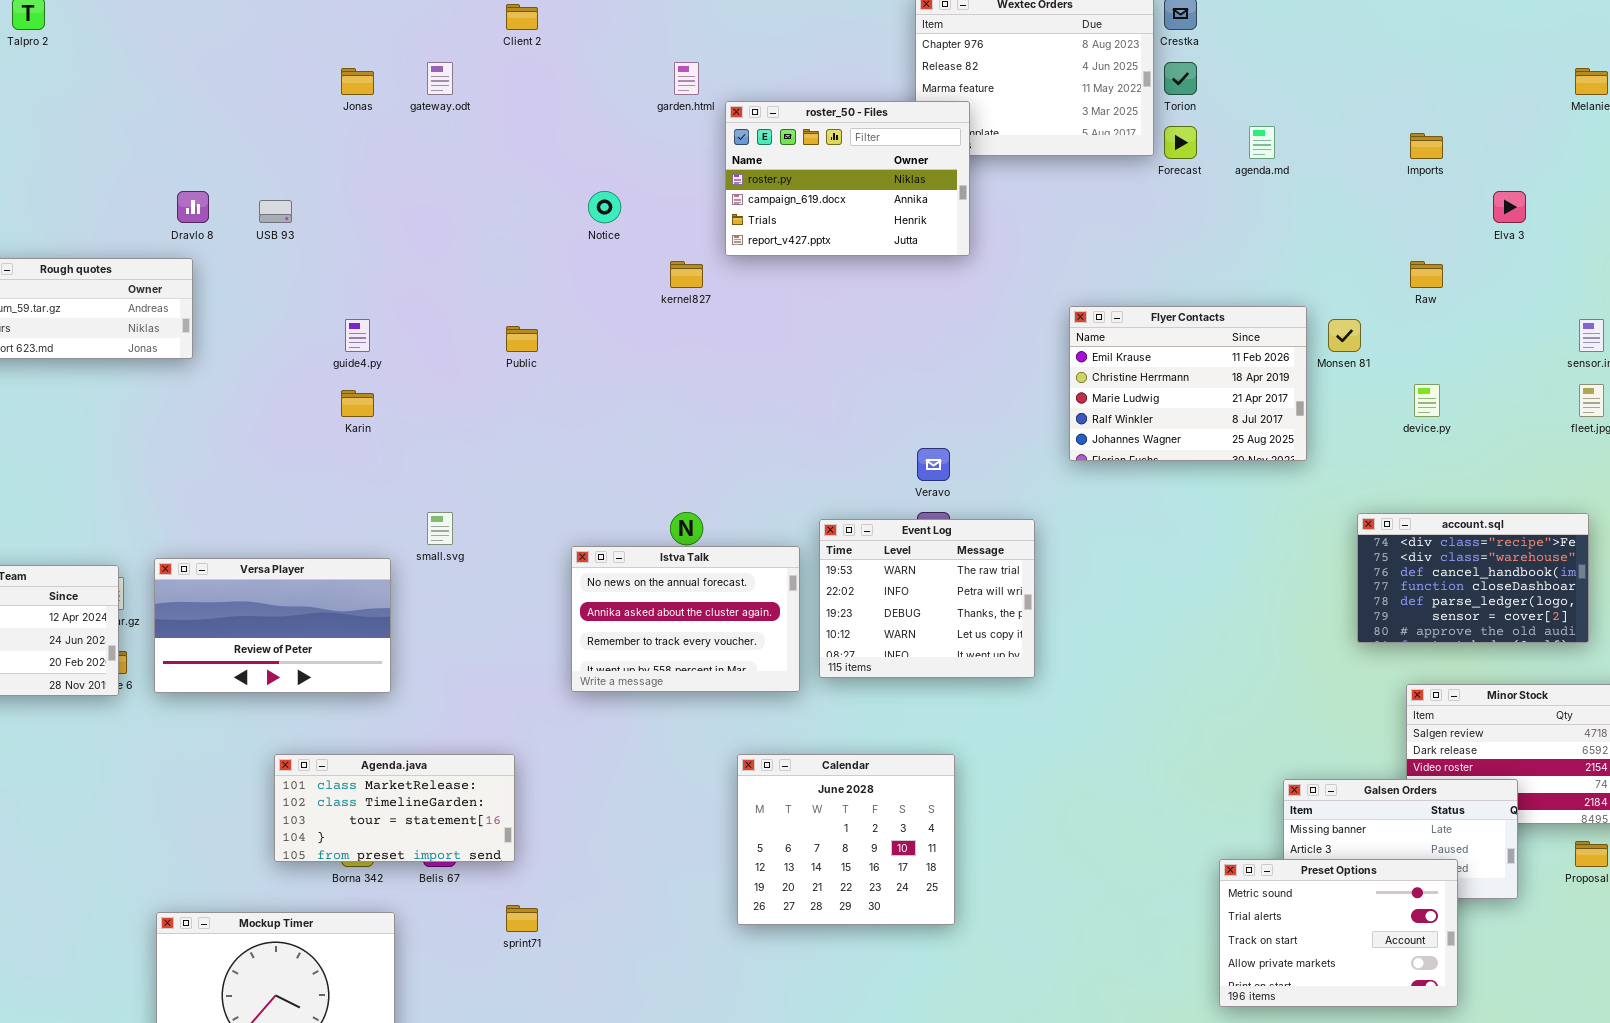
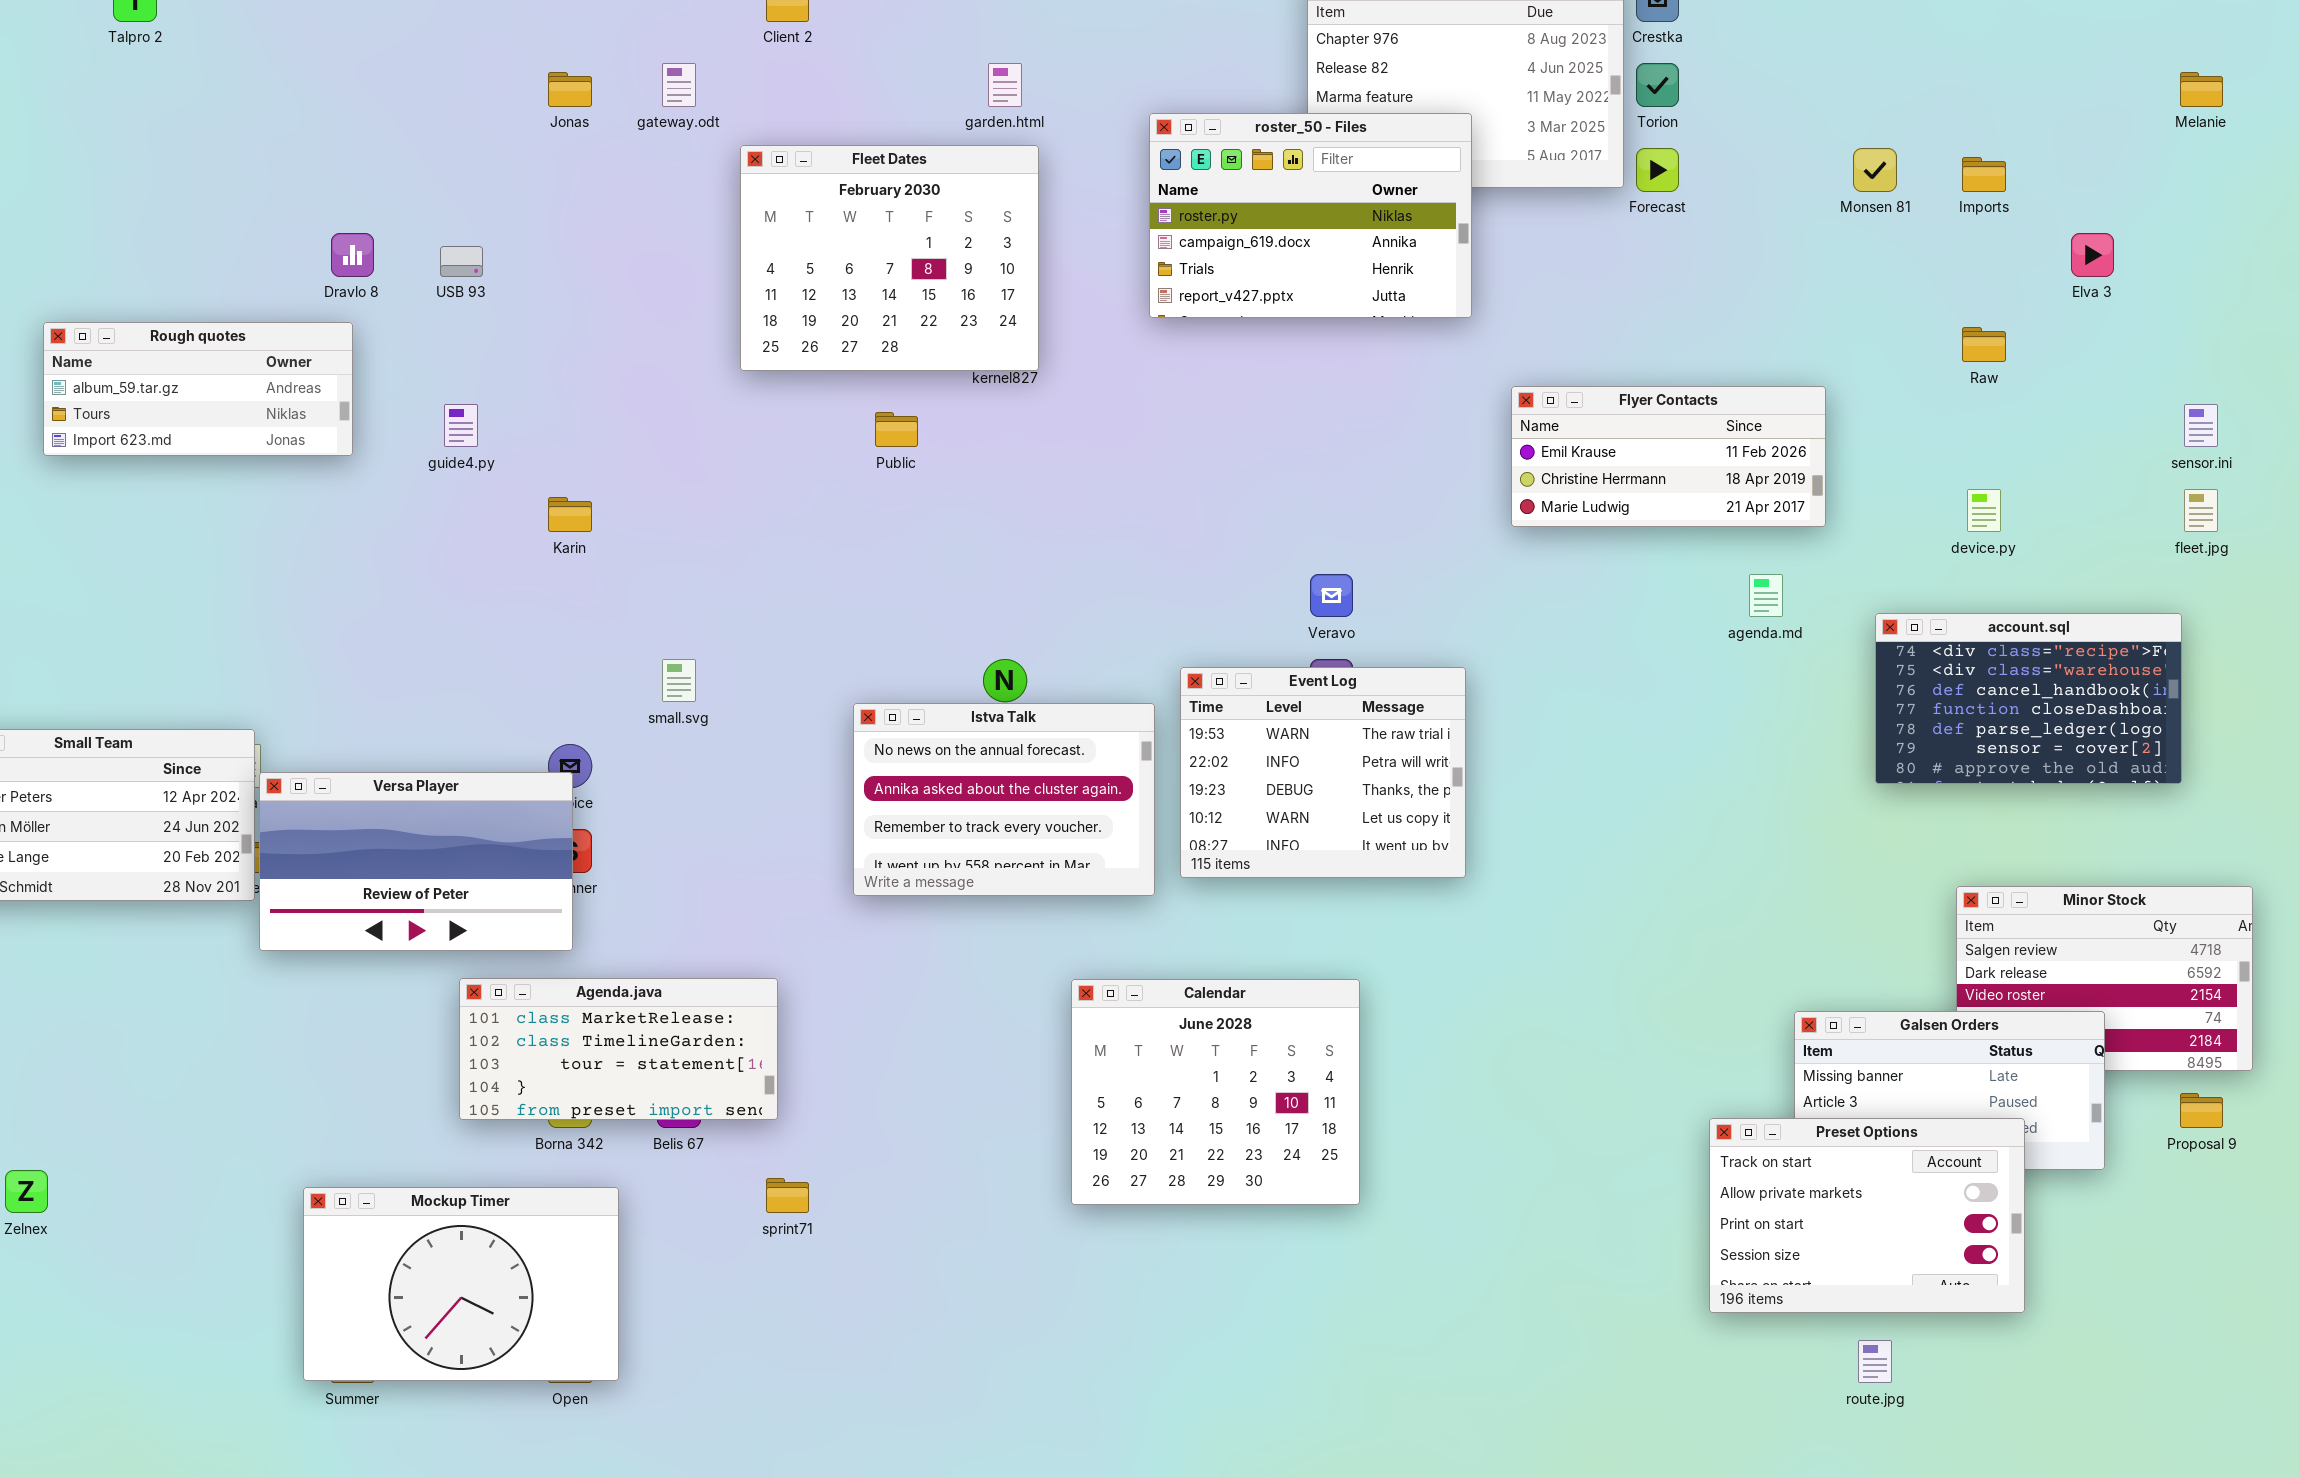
roster_50 - Files: [725,101,970,256] -> [1149,113,1472,318], moved
Fleet Dates: none -> [740,145,1039,371], opened
agenda.md: [1249,126,1275,159] -> [1749,574,1783,617], moved
Flyer Contacts: [1069,306,1307,461] -> [1511,386,1826,527], resized
guide4.py: [345,319,370,352] -> [444,404,478,447], moved
Monsen 81: [1328,319,1361,352] -> [1853,148,1897,192], moved
Public: [506,326,538,352] -> [875,412,918,447], moved
account.sql: [1357,513,1589,643] -> [1875,613,2182,784], moved
Versa Player: [154,558,391,693] -> [259,772,573,951], moved
Preset Options: [1219,859,1458,1007] -> [1709,1118,2025,1313], scrolled down 2 rows

